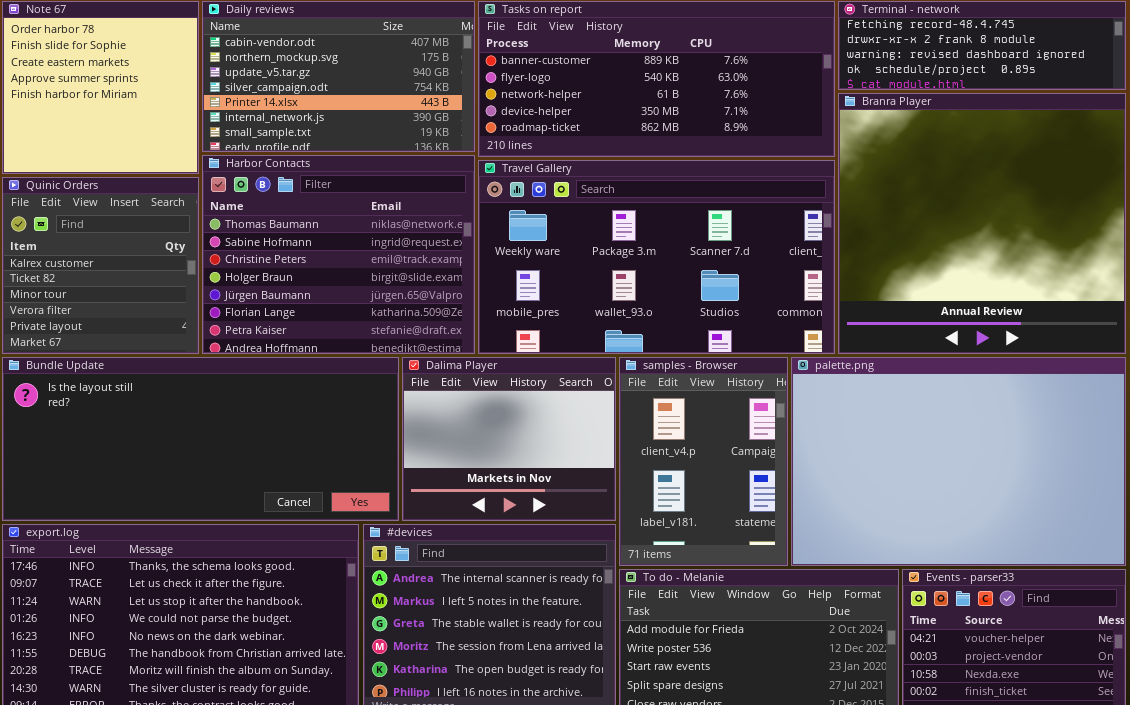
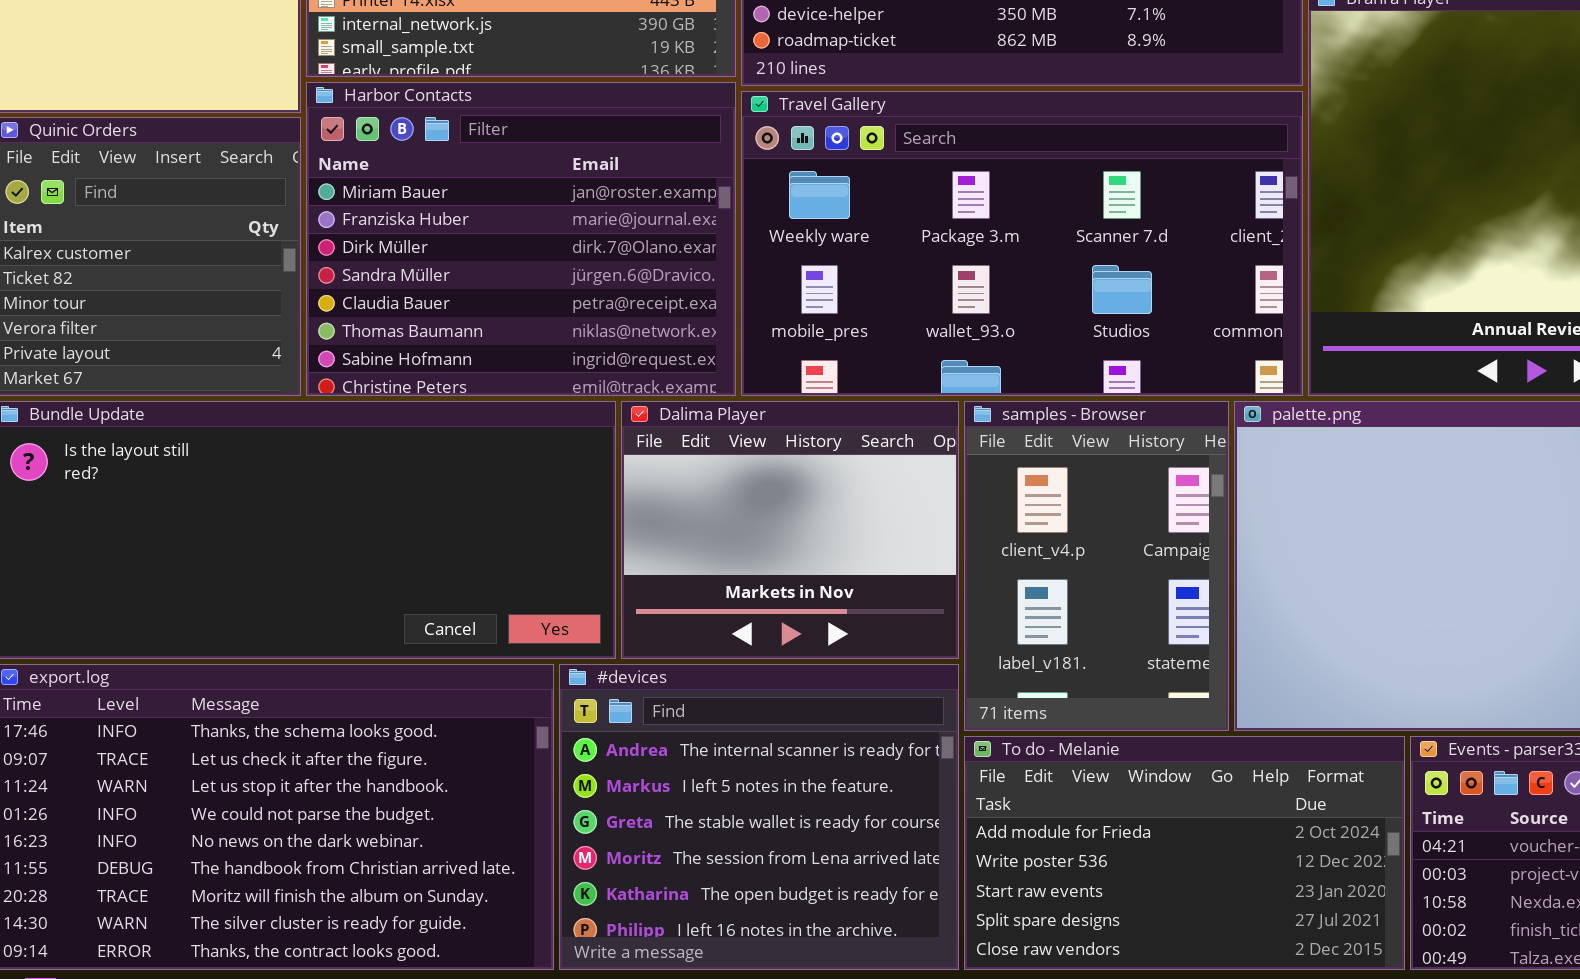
Harbor Contacts: [202,155,475,354] -> [306,82,736,396], scrolled up 5 rows

